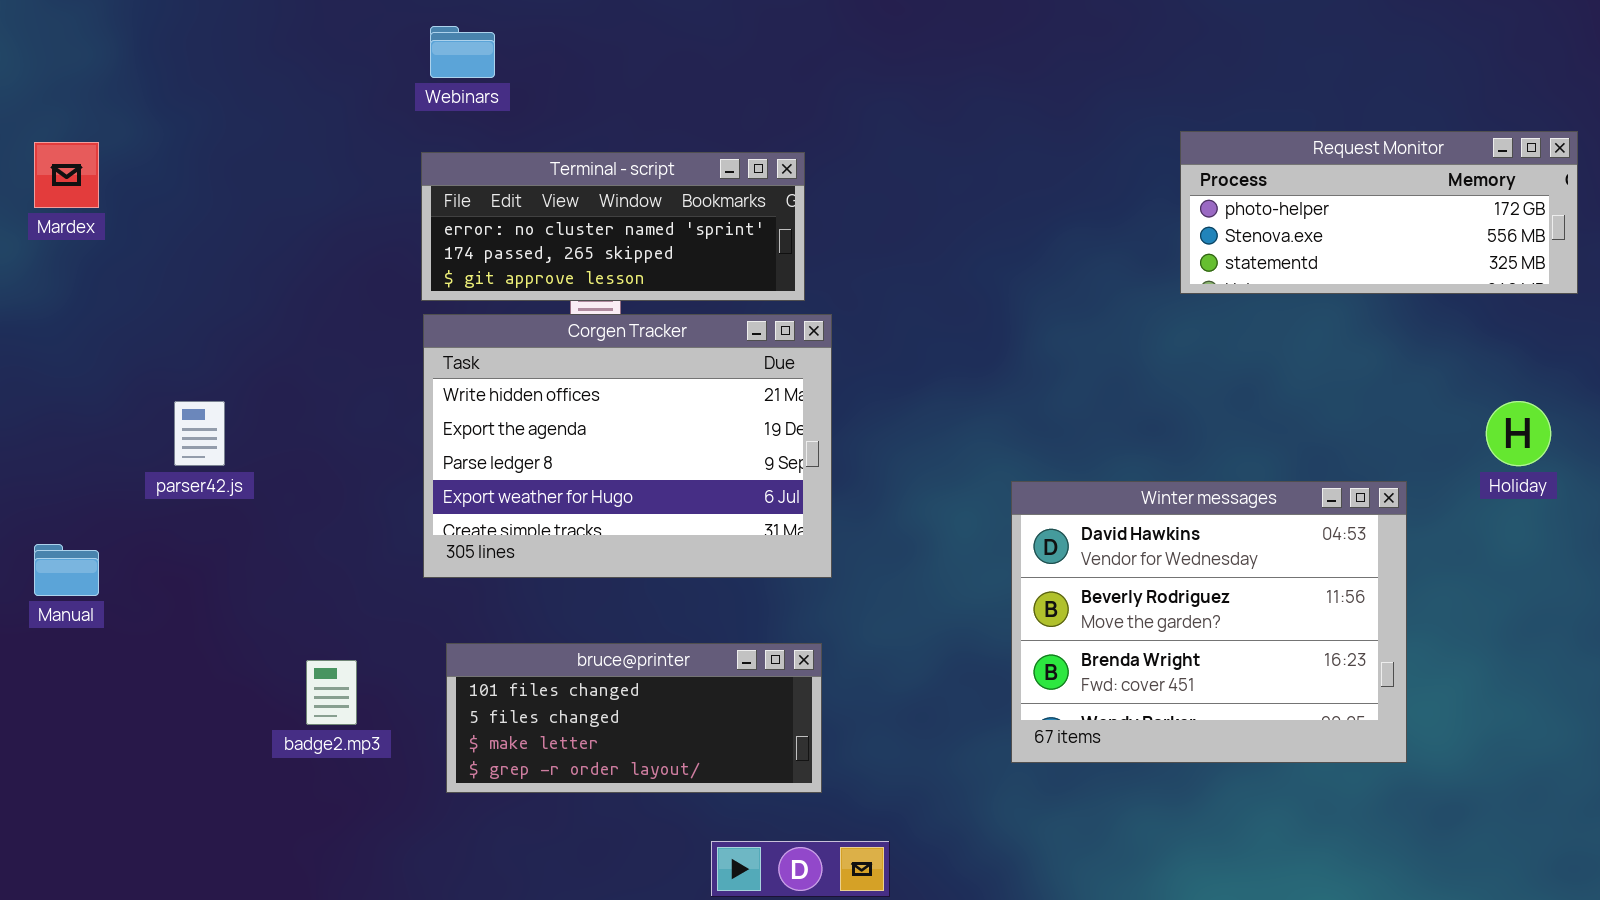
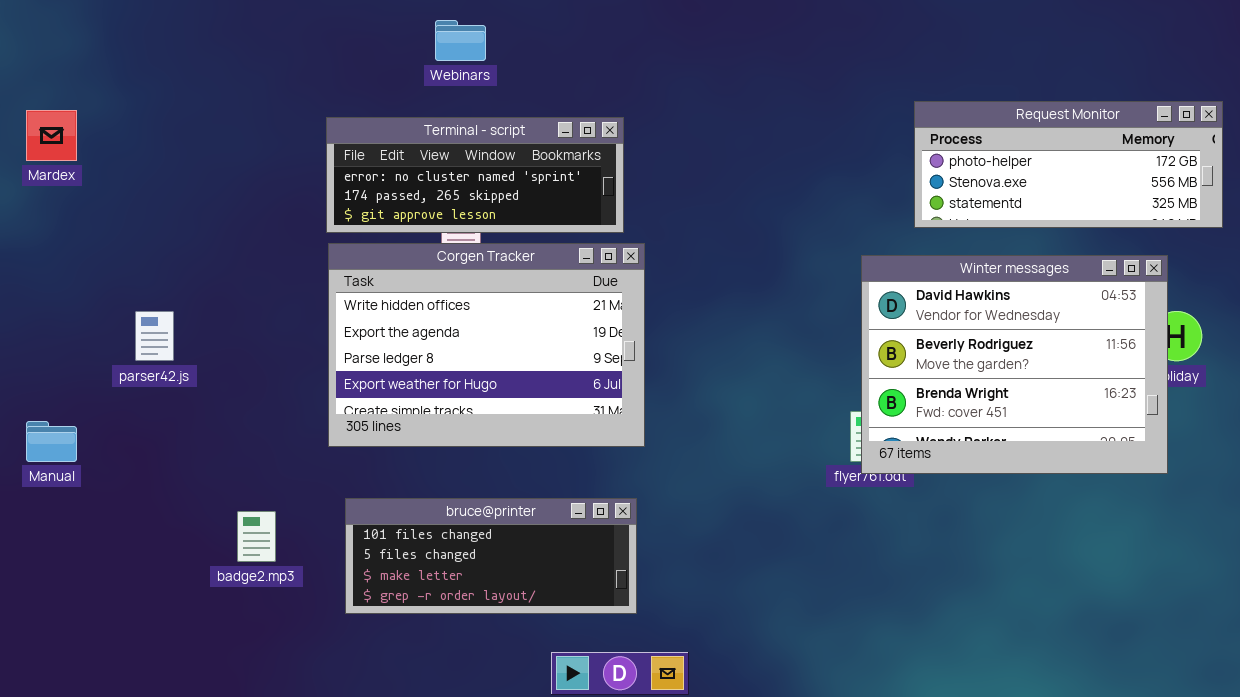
Webinars: [430,26,495,78] -> [435,20,486,61], moved
Winter messages: [1011,481,1407,763] -> [861,255,1168,474], moved

